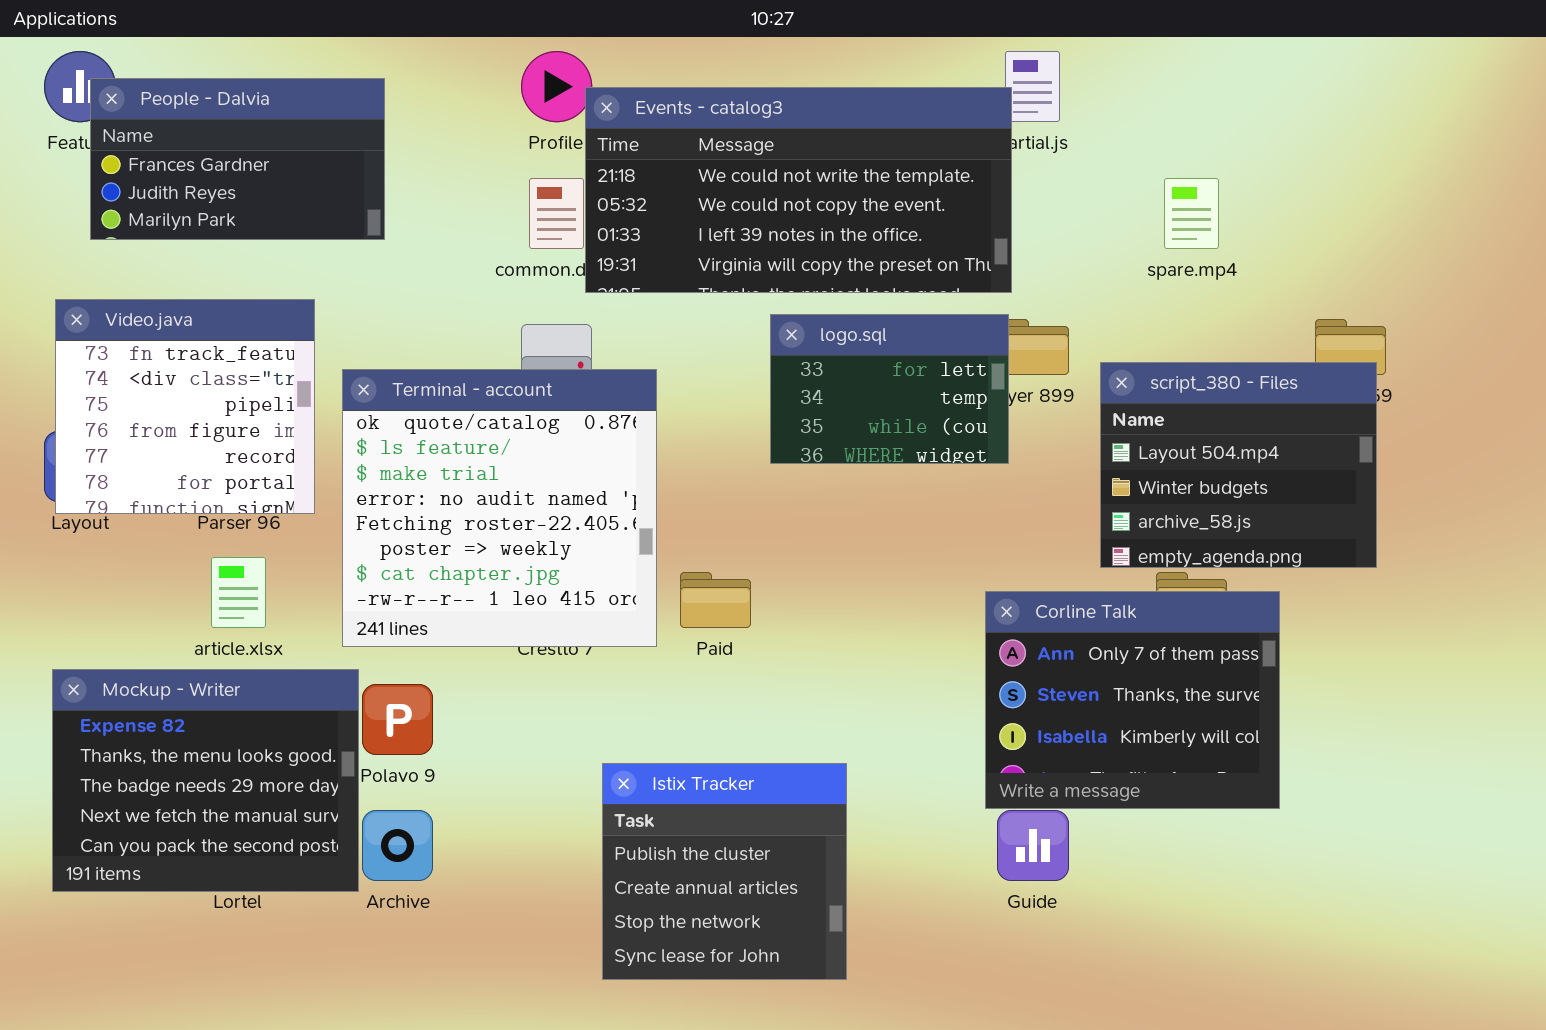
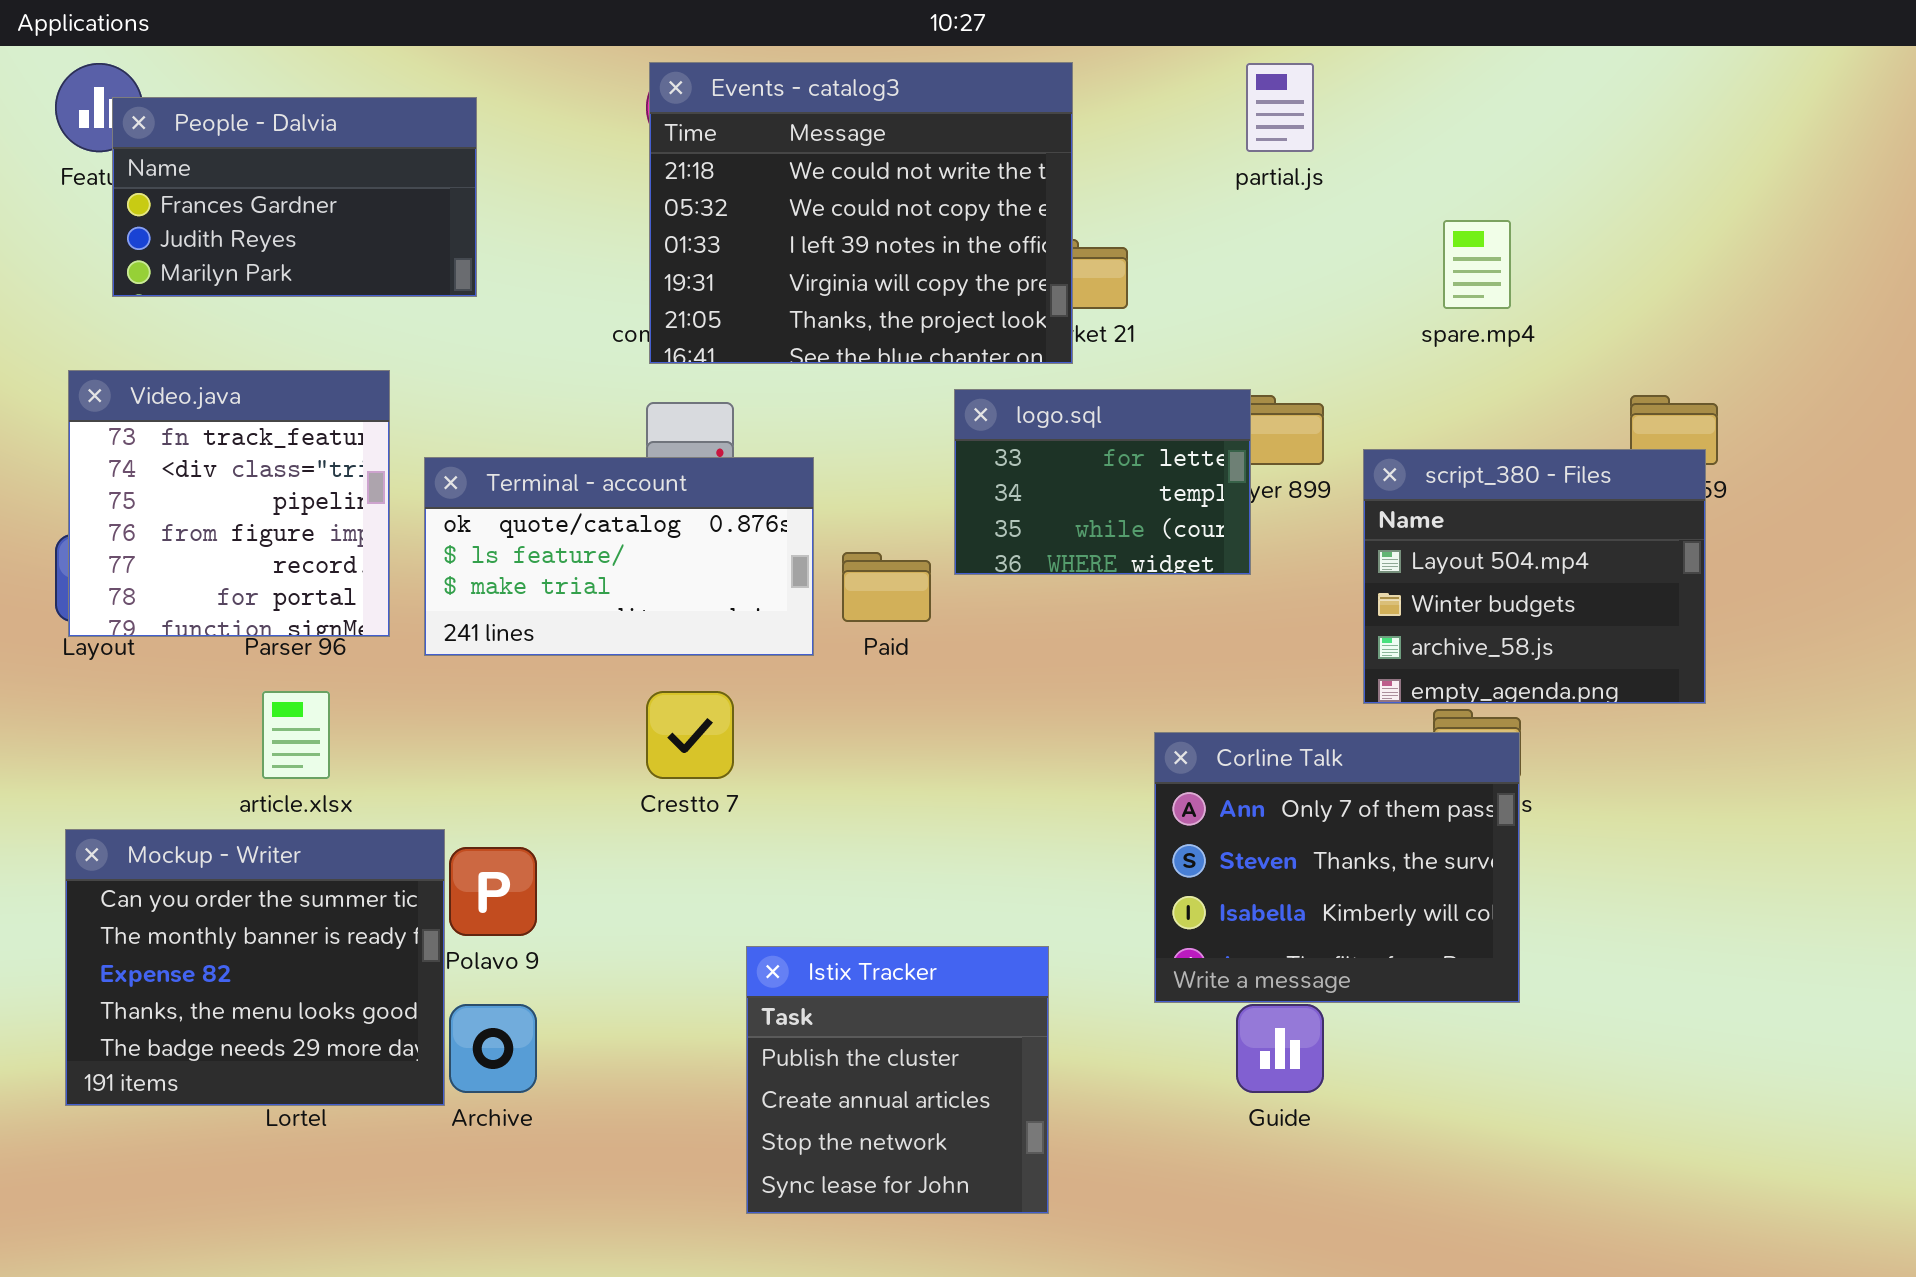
Events - catalog3: [585,87,1012,293] -> [649,62,1073,364], moved, resized
Terminal - account: [342,369,657,647] -> [424,457,814,656], resized
Paid: [680,572,751,628] -> [842,552,931,622], moved
Corline Talk: [985,591,1280,809] -> [1154,732,1520,1003], moved
Mockup - Writer: [52,669,359,892] -> [65,829,445,1106], scrolled up 2 rows

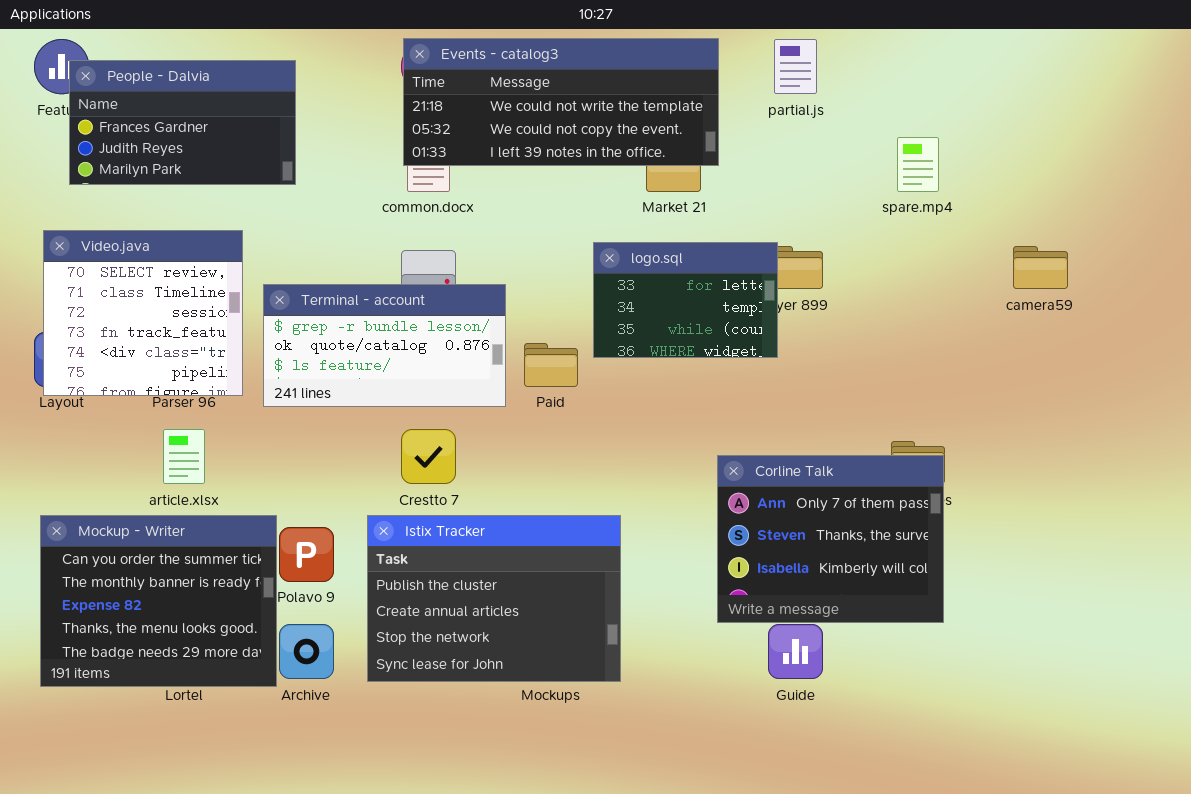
Events - catalog3: [649,62,1073,364] -> [403,38,719,166], resized
Video.java: [68,370,390,637] -> [43,230,243,396], scrolled up 3 rows
script_380 - Files: [1363,449,1706,704] -> none, closed
Terminal - account: [424,457,814,656] -> [263,284,506,407], scrolled up 1 row
Istix Tracker: [746,946,1049,1214] -> [367,515,621,682], moved, resized

